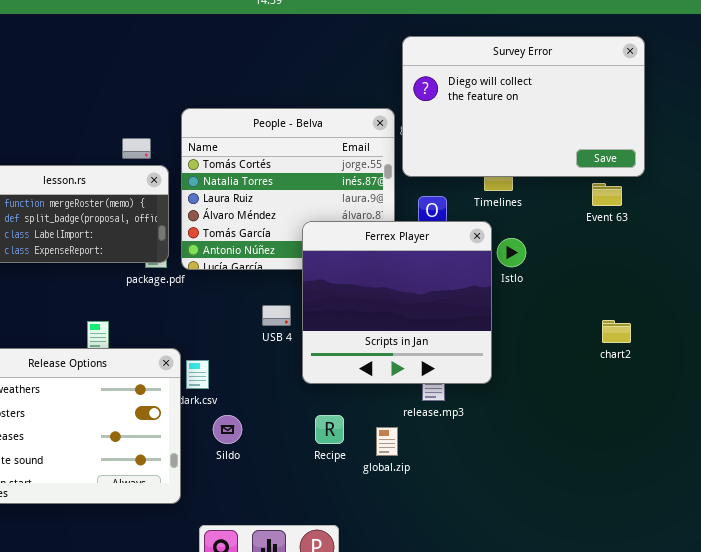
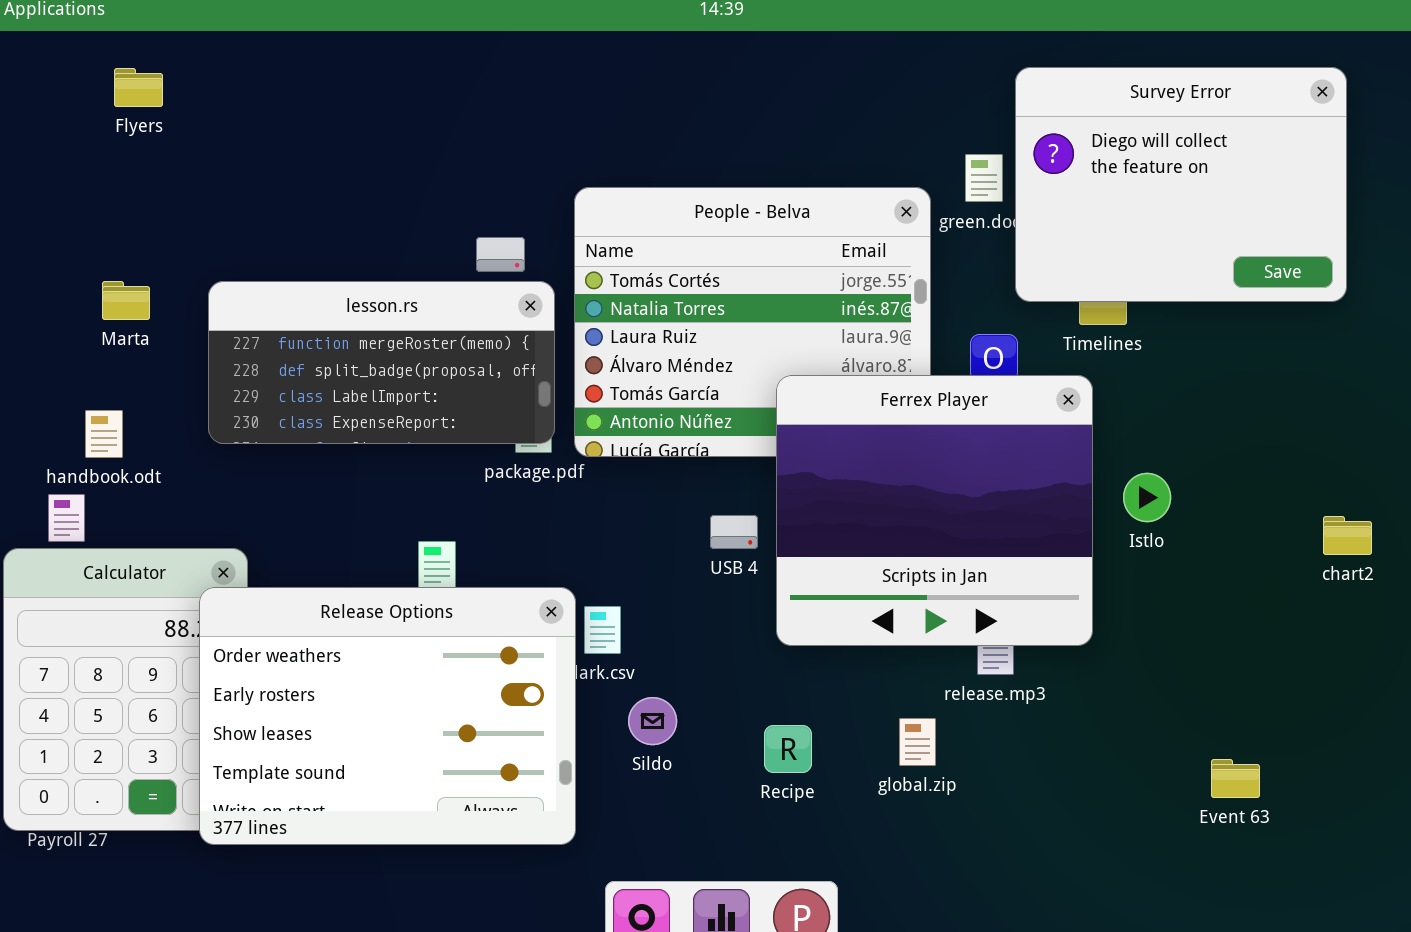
Survey Error: [402,36,645,177] -> [1015,67,1347,302], resized
Event 63: [592,183,622,206] -> [1211,759,1260,798], moved
Istlo: [497,238,526,267] -> [1123,473,1171,522], moved
chart2: [602,320,631,343] -> [1323,516,1372,555], moved
Recipe: [315,415,344,444] -> [764,725,812,773], moved

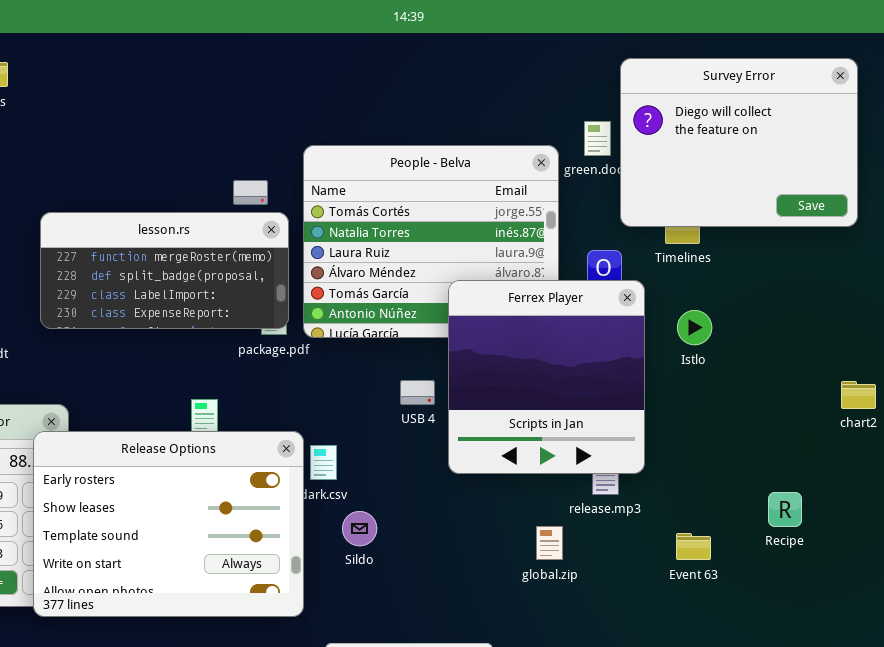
Ferrex Player: [776,375,1093,646] -> [448,280,645,474], resized
Istlo: [1123,473,1171,522] -> [677,310,712,345], moved
Release Options: [199,587,576,845] -> [33,431,304,617], scrolled down 1 row
Recipe: [764,725,812,773] -> [768,492,802,527], moved
Event 63: [1211,759,1260,798] -> [676,533,711,560], moved

